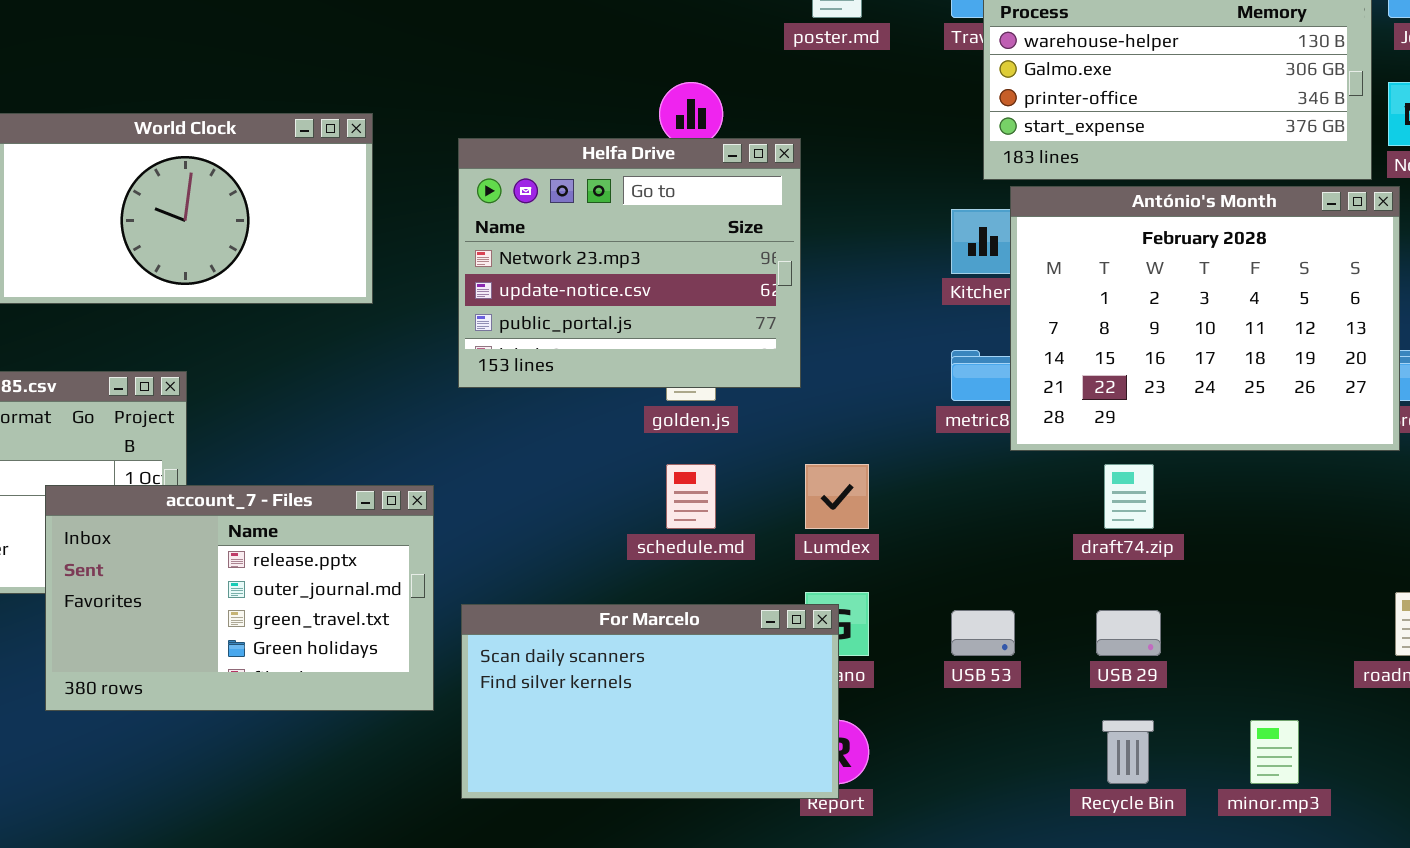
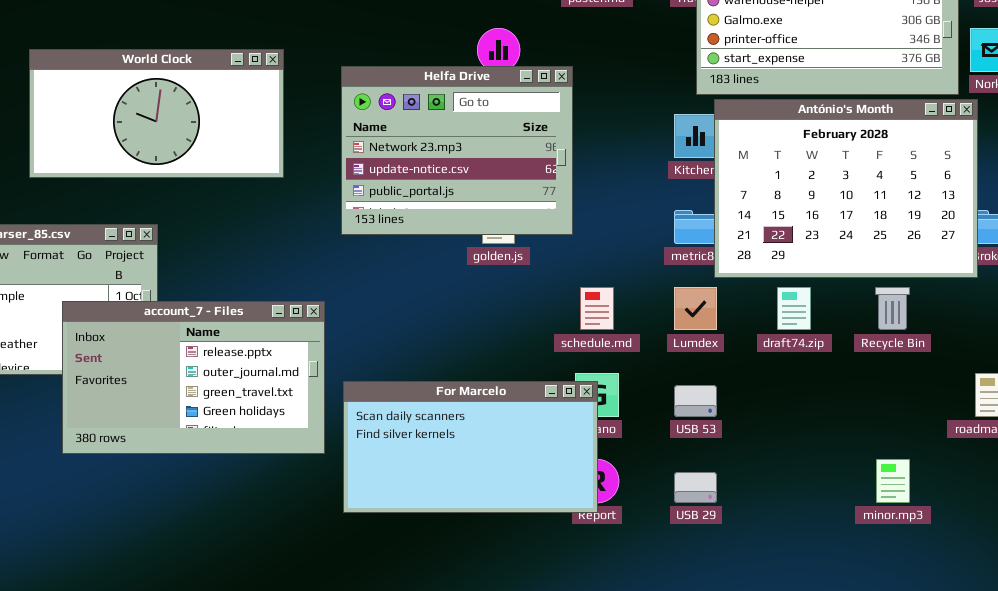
schedule.md: [666,464,716,529] -> [580,287,614,330], moved
Lumdex: [805,464,869,529] -> [674,287,717,330], moved
USB 29: [1096,610,1161,656] -> [674,472,717,503], moved
Recycle Bin: [1102,720,1154,784] -> [875,287,910,330], moved

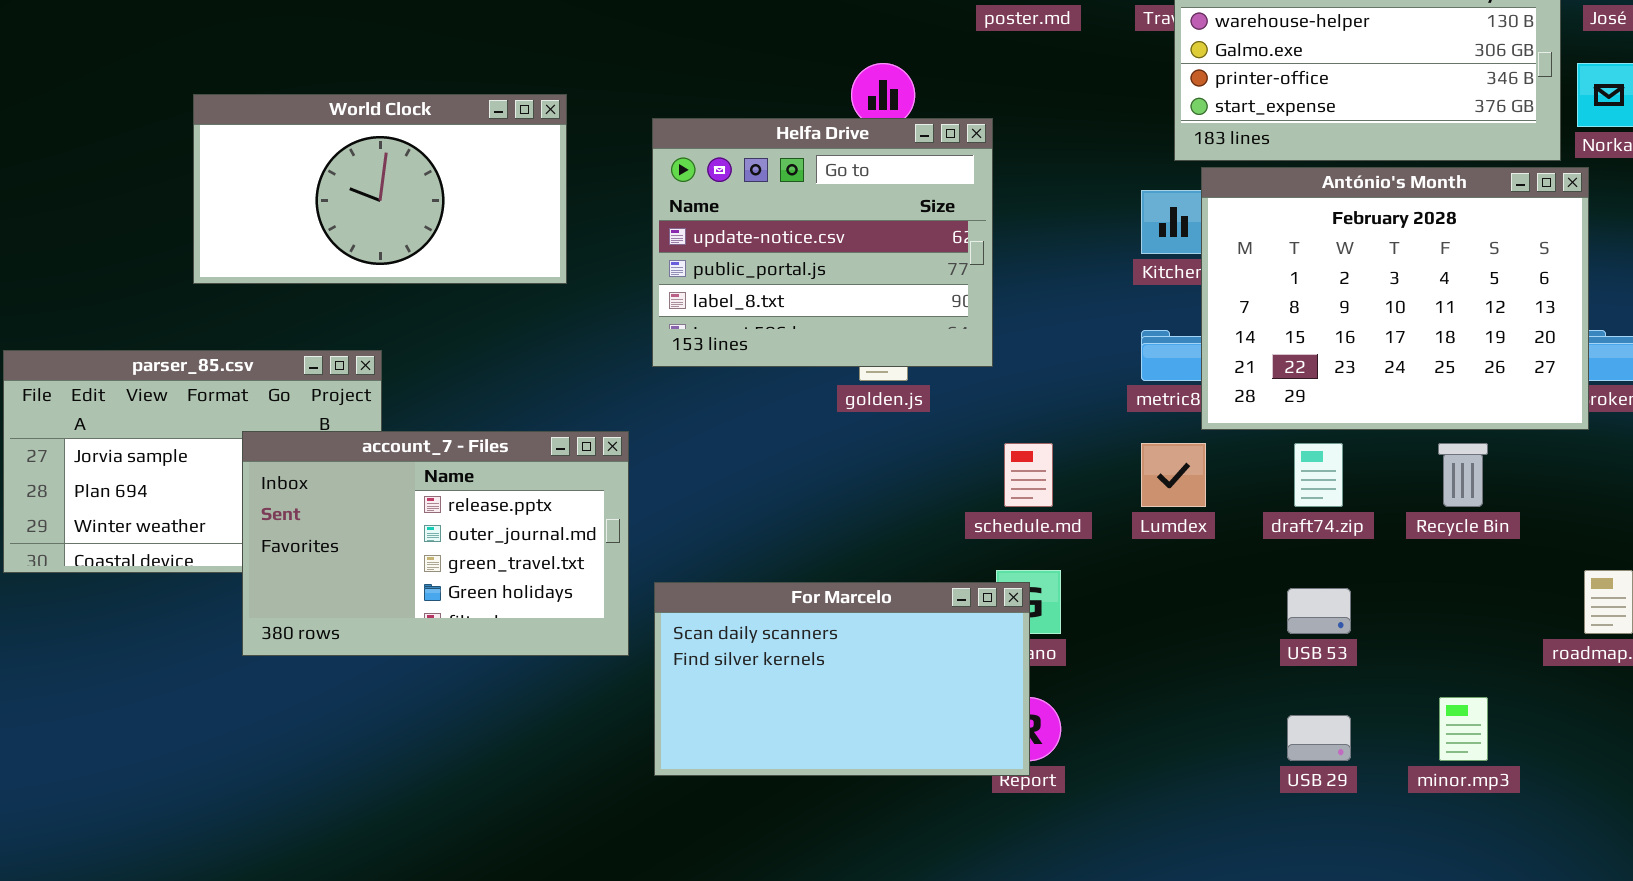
Helfa Drive: [341,66,573,235] -> [652,118,993,367], scrolled down 1 row
account_7 - Files: [62,301,325,454] -> [242,431,629,656], moved
USB 53: [674,385,717,417] -> [1287,588,1351,634], moved
USB 29: [674,472,717,503] -> [1287,715,1351,761], moved

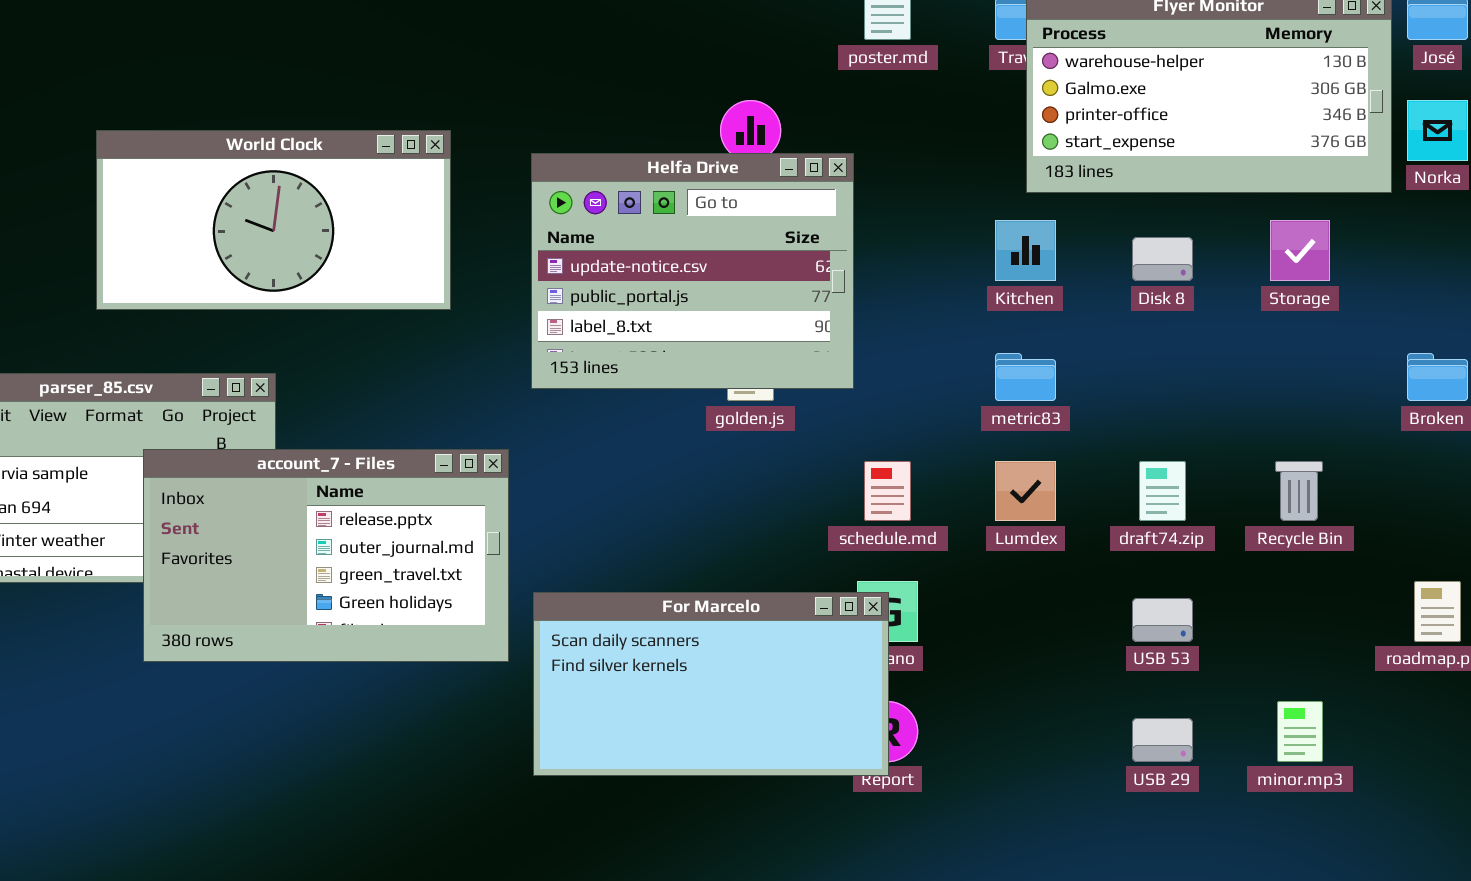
António's Month: [1201,167,1589,430] -> none, closed

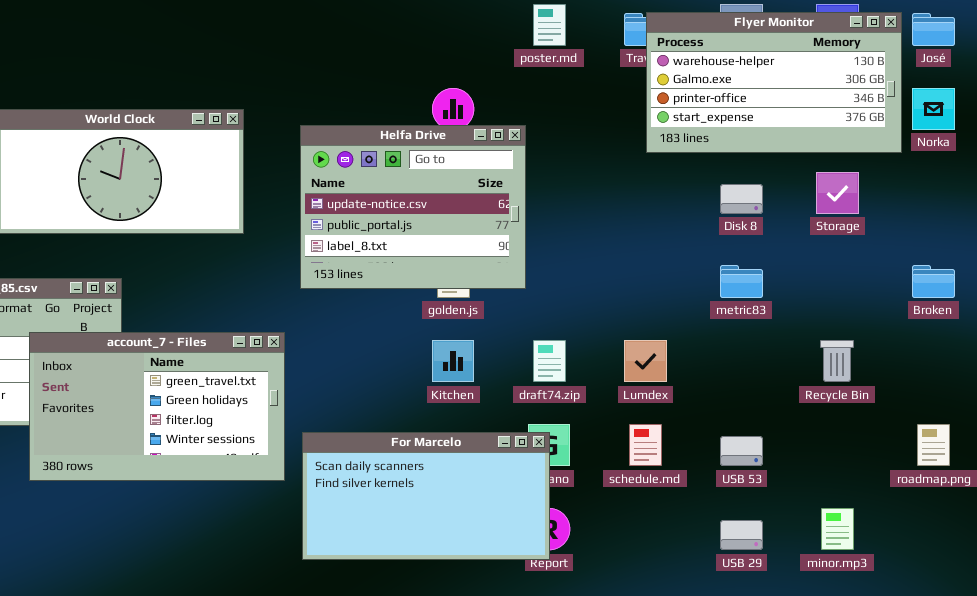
Kitchen: [995,220,1056,281] -> [432,340,474,382], moved
metric83: [995,353,1056,401] -> [720,265,763,298], moved
account_7 - Files: [143,449,509,662] -> [29,332,285,481], scrolled down 2 rows
schedule.md: [864,461,911,521] -> [629,424,662,466], moved
draft74.zip: [1139,461,1186,521] -> [533,340,566,382], moved

